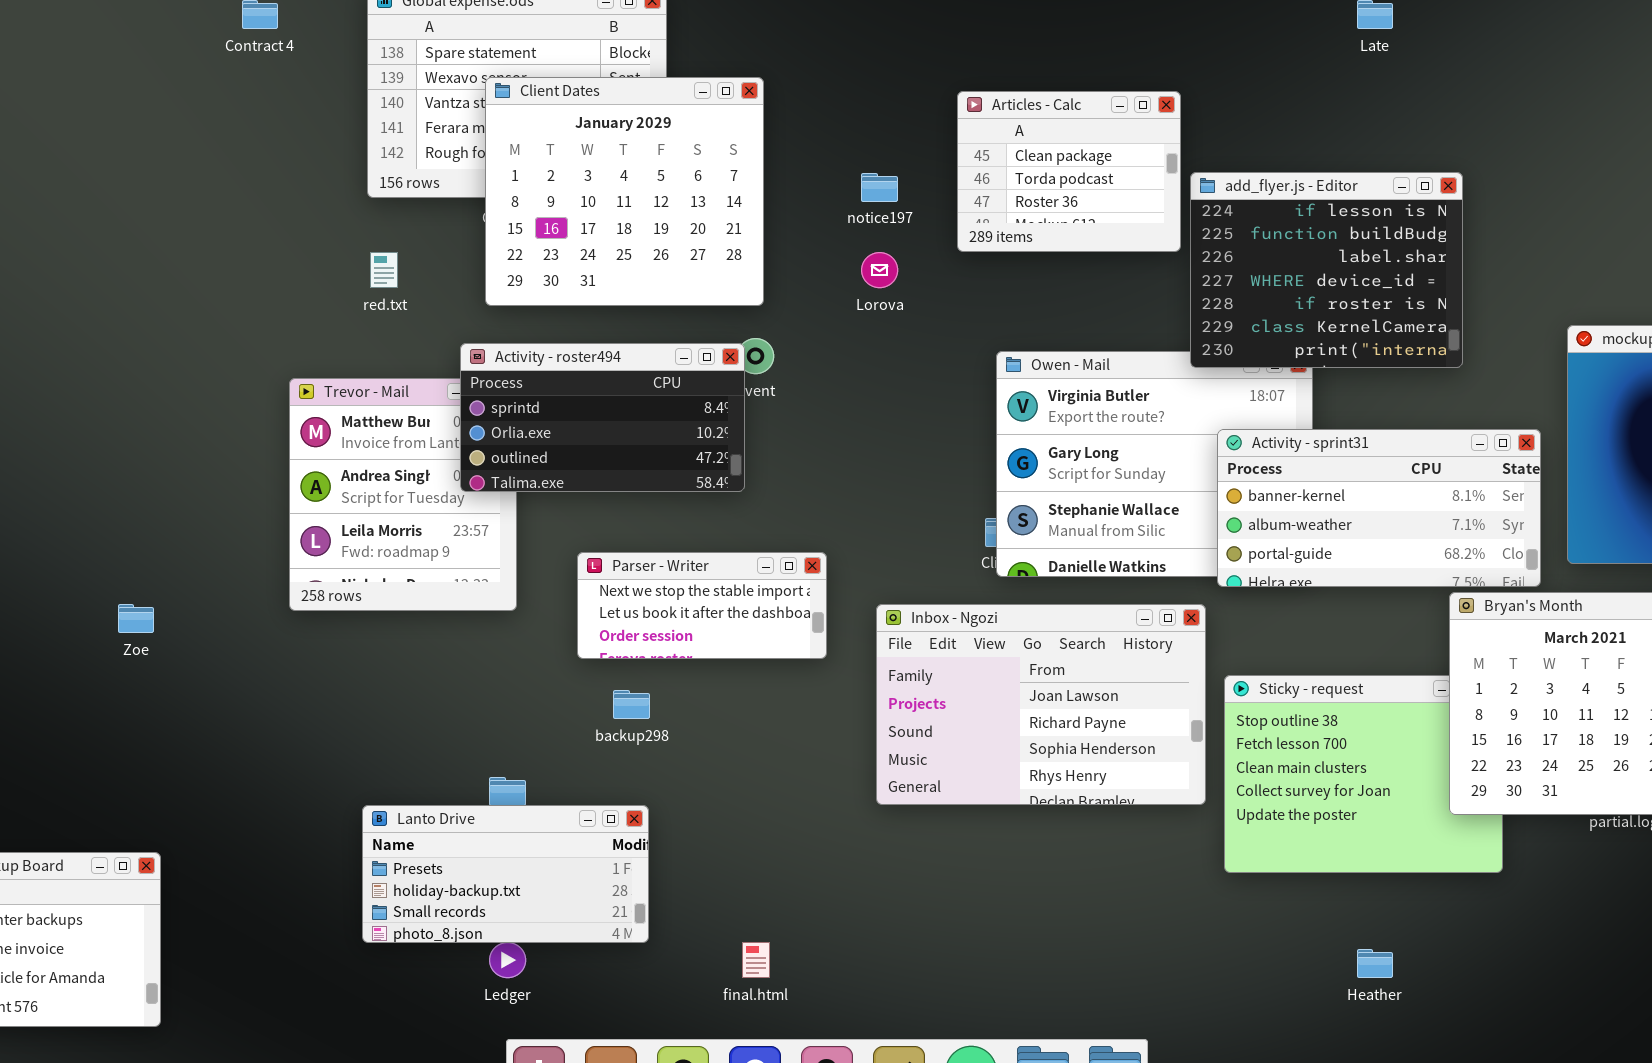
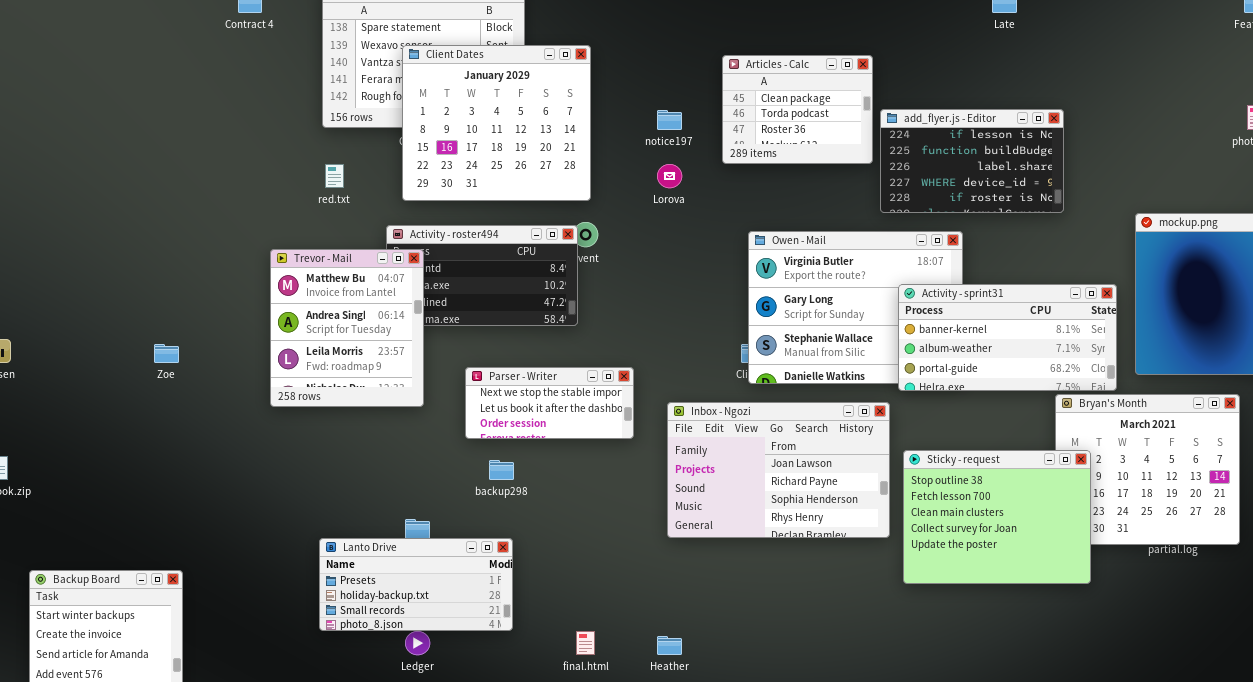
add_flyer.js - Editor: [1190,172,1463,368] -> [880,109,1064,213], resized
Trevor - Mail: [289,378,517,611] -> [270,249,424,407], raised
Zoe: [118,604,154,633] -> [154,344,179,363], moved
Sticky - request: [1224,675,1503,873] -> [903,450,1091,584], raised
Heather: [1357,949,1393,978] -> [657,636,682,655], moved

